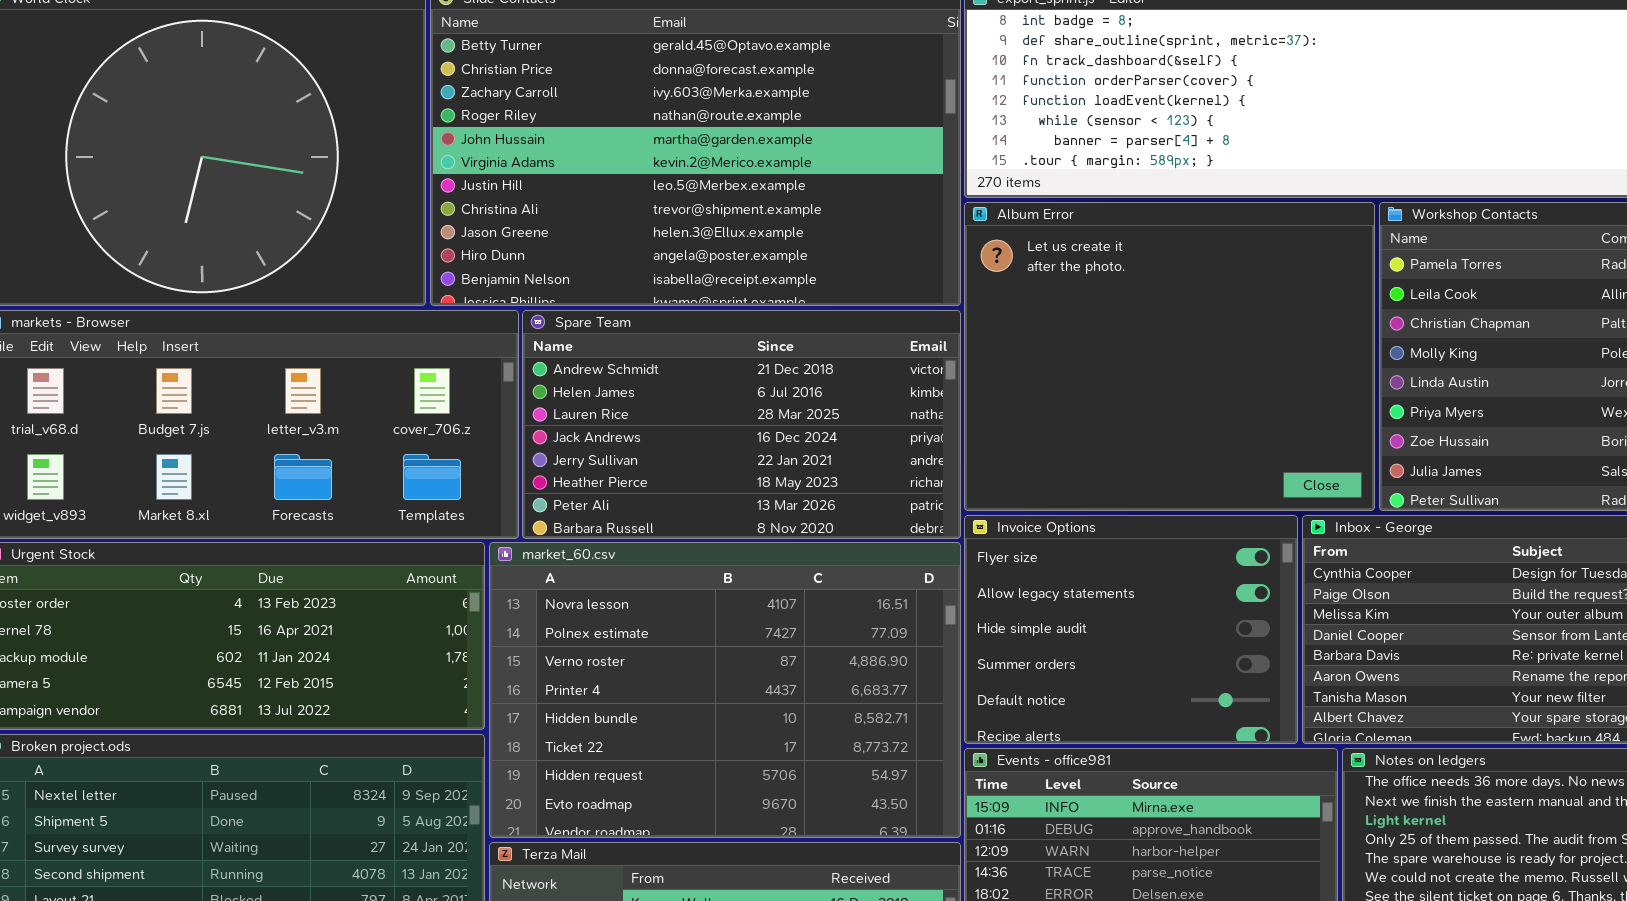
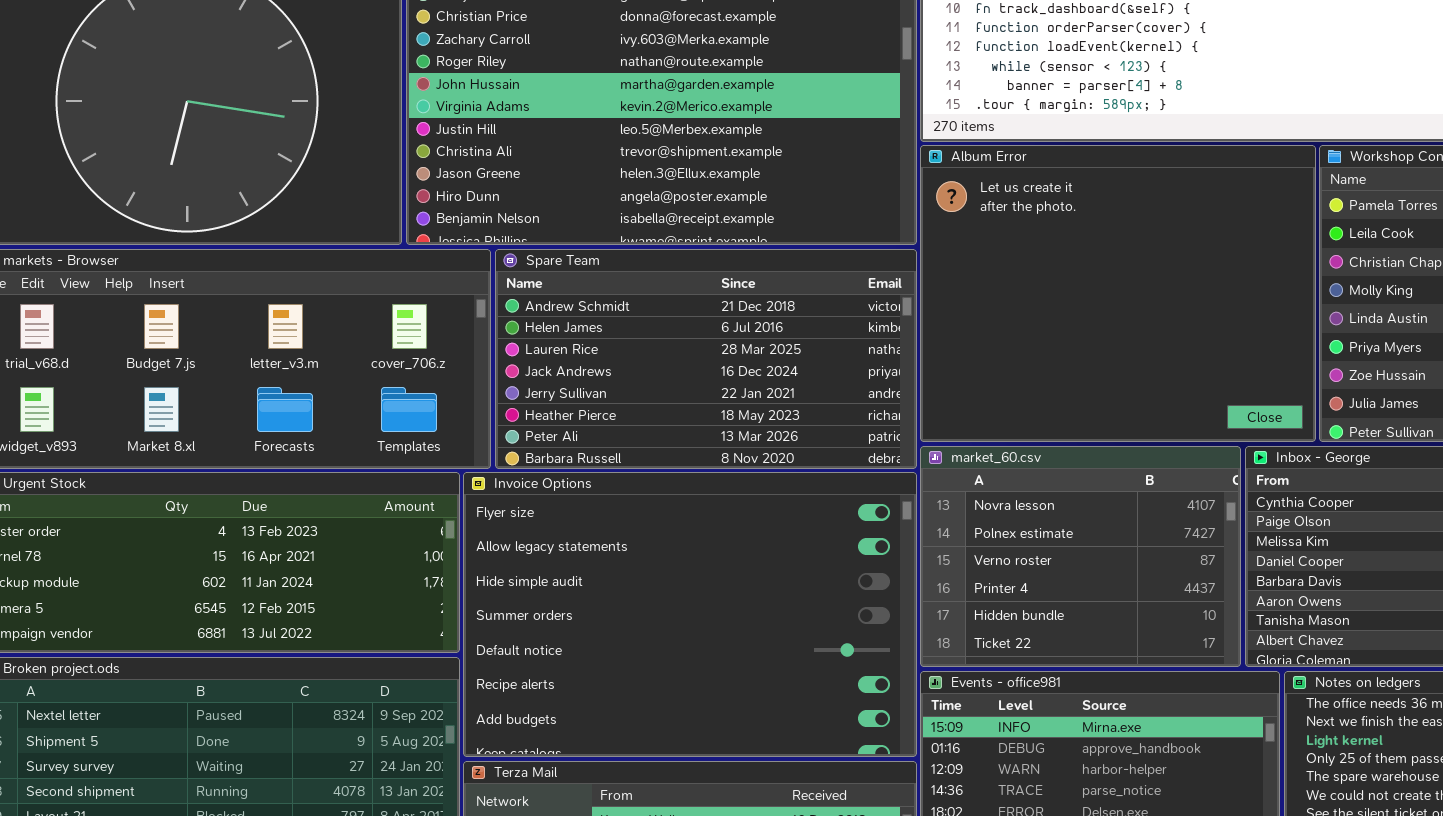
Invoice Options: [964,515,1298,744] -> [463,472,917,757], moved, resized
market_60.csv: [489,542,961,838] -> [920,446,1241,667], moved, resized

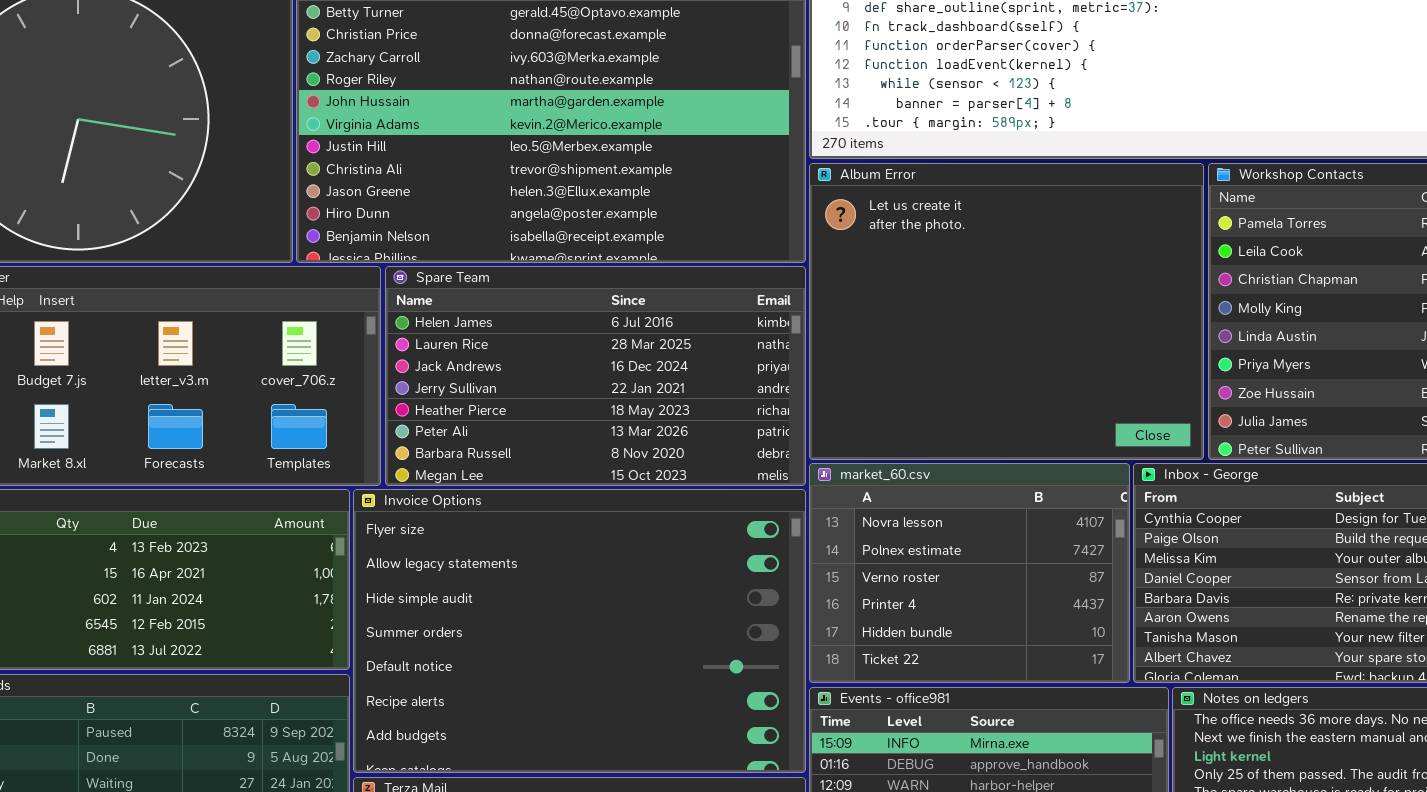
Spare Team: [495,249,917,469] -> [385,266,806,486], scrolled down 1 row

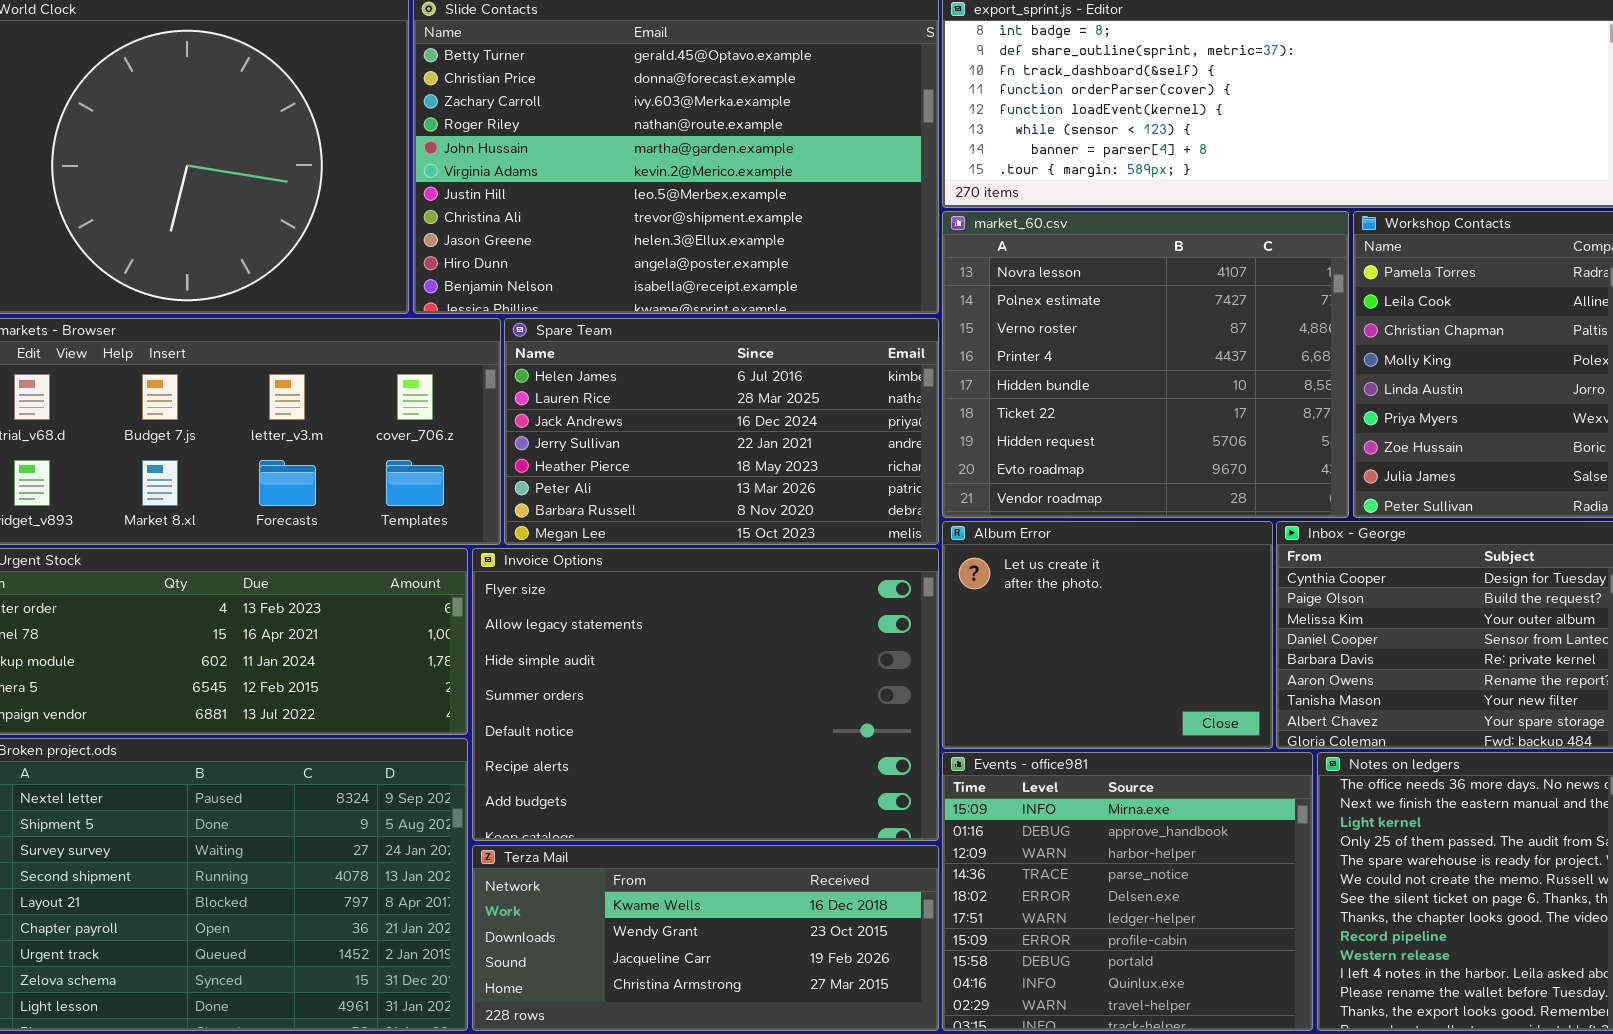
Album Error: [809,163,1204,460] -> [942,521,1273,749], moved, resized
market_60.csv: [809,463,1130,683] -> [942,211,1349,518], moved, resized

